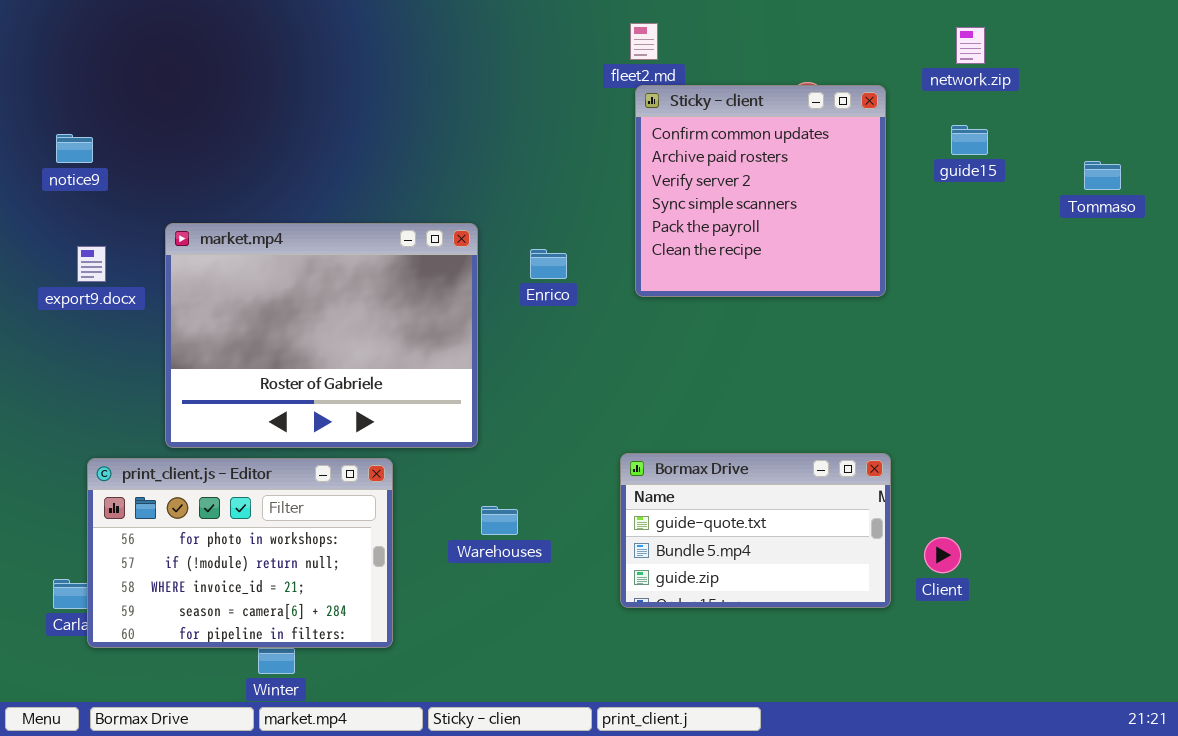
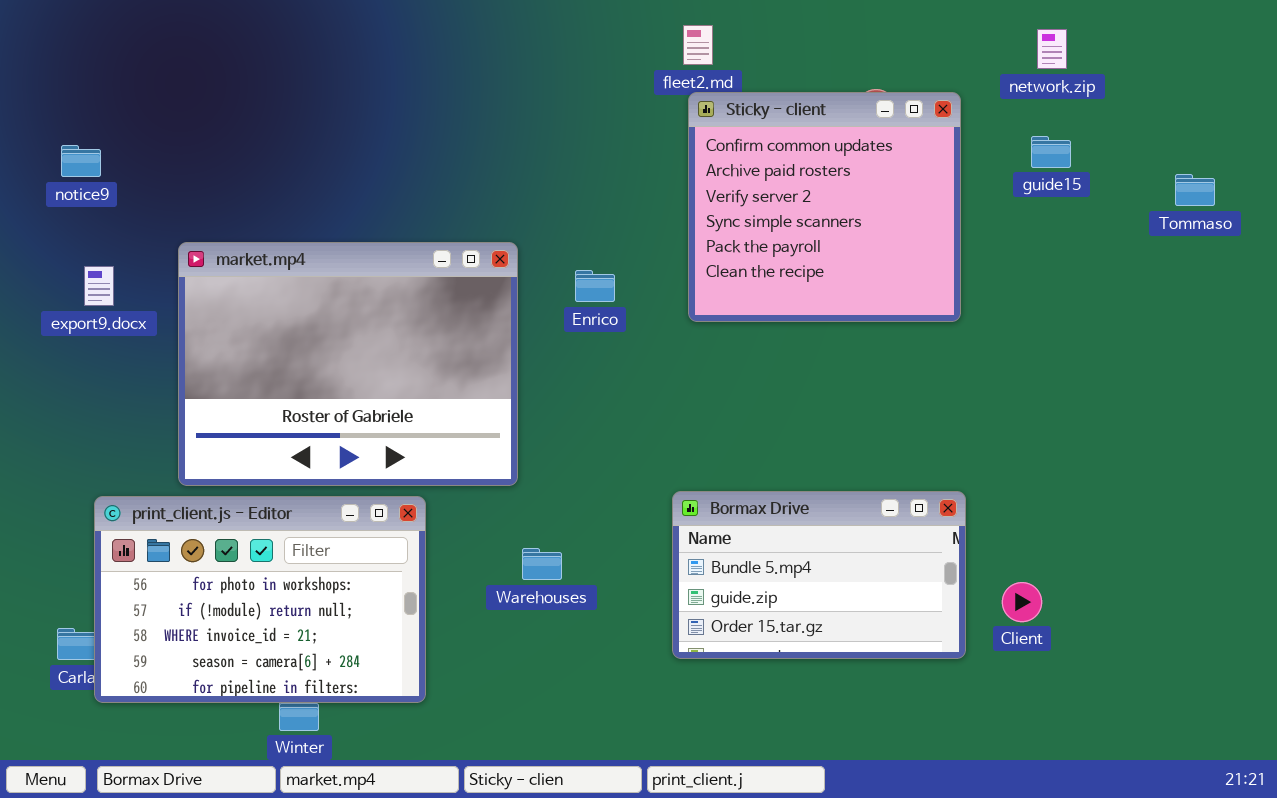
Bormax Drive: [620,453,891,608] -> [672,491,966,659], scrolled down 1 row

